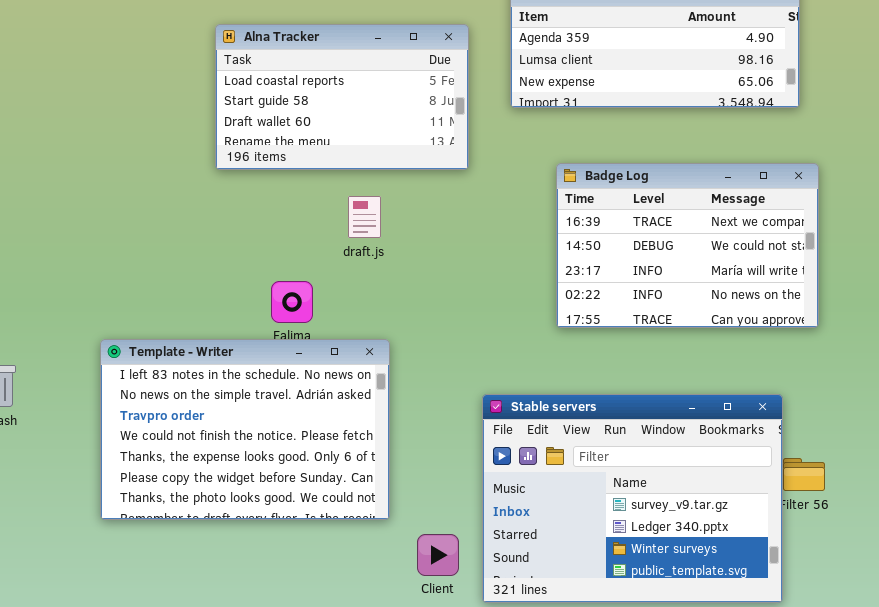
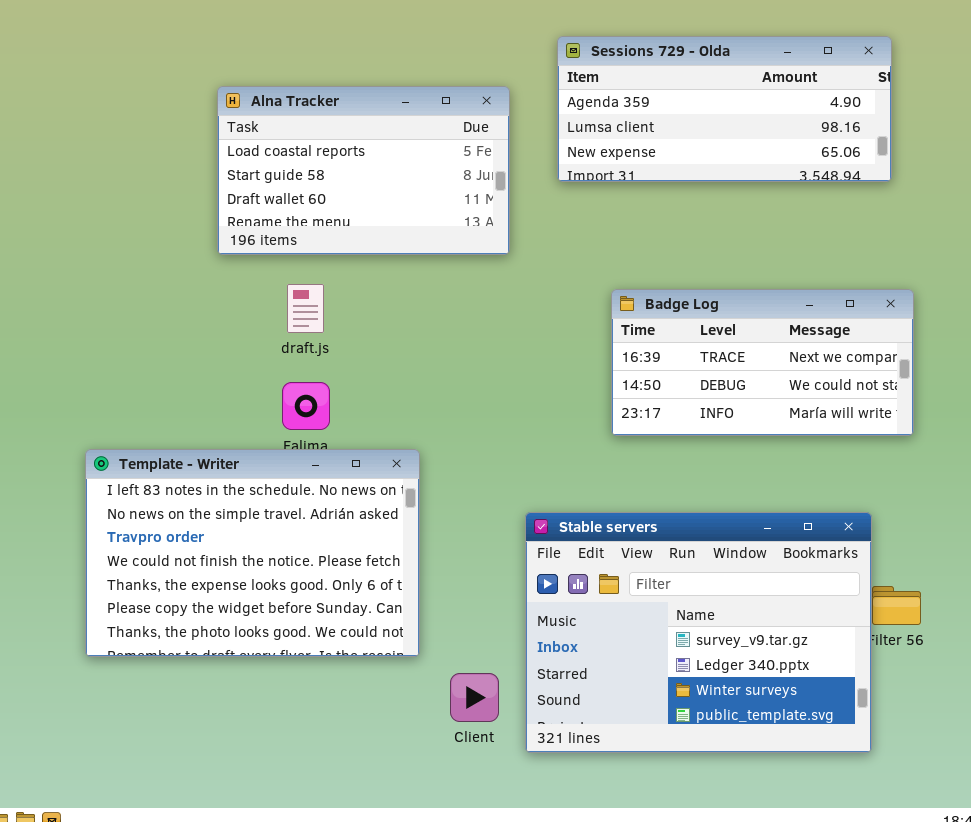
Badge Log: [556,163,819,328] -> [611,289,914,436], resized
draft.js: [348,196,381,238] -> [287,284,324,333], moved

